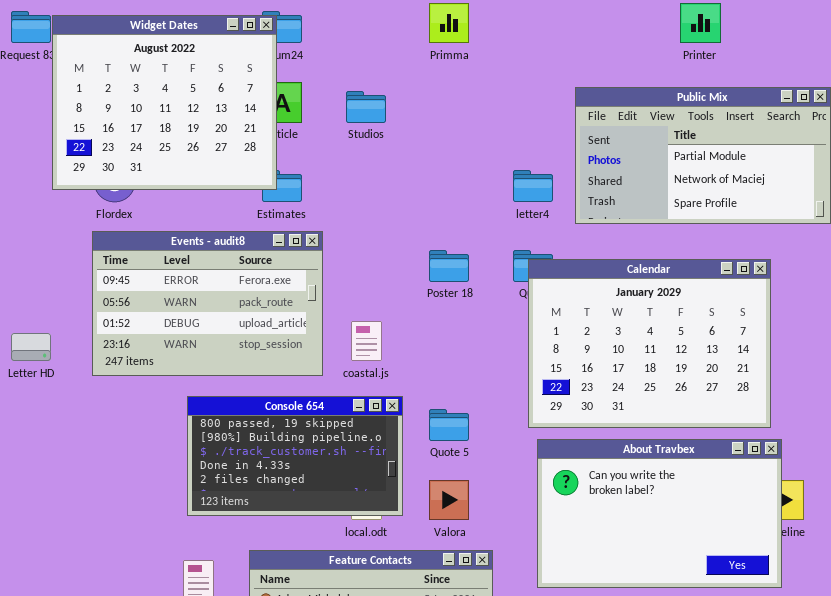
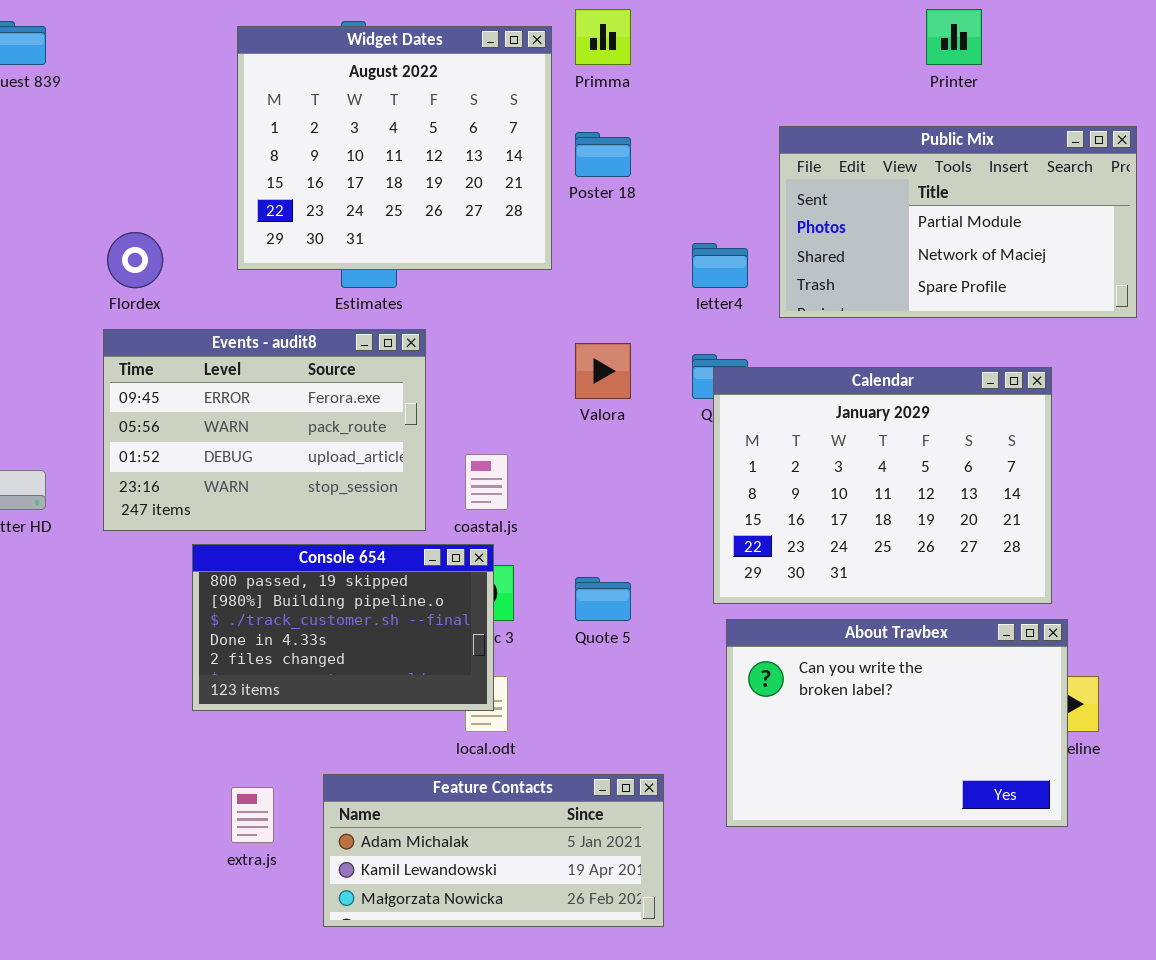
Widget Dates: [52,15,277,190] -> [237,26,552,270], moved
Poster 18: [429,250,469,282] -> [575,132,631,177], moved
Console 654: [187,396,403,516] -> [192,544,494,711], moved
Valora: [429,480,469,520] -> [575,343,631,399], moved

